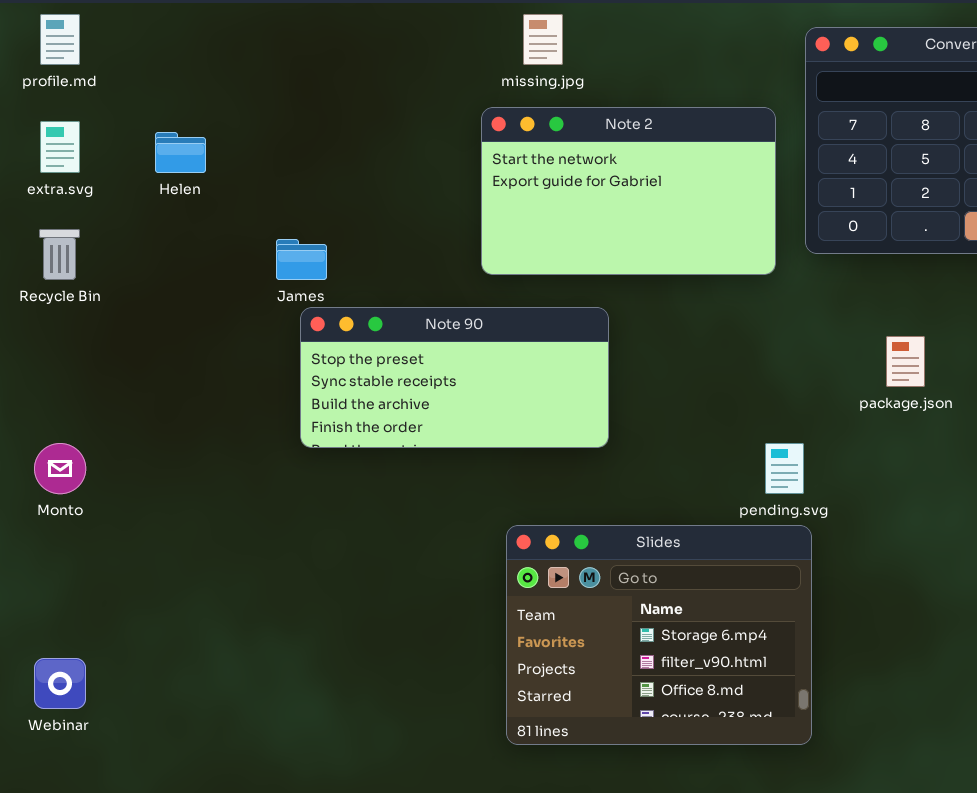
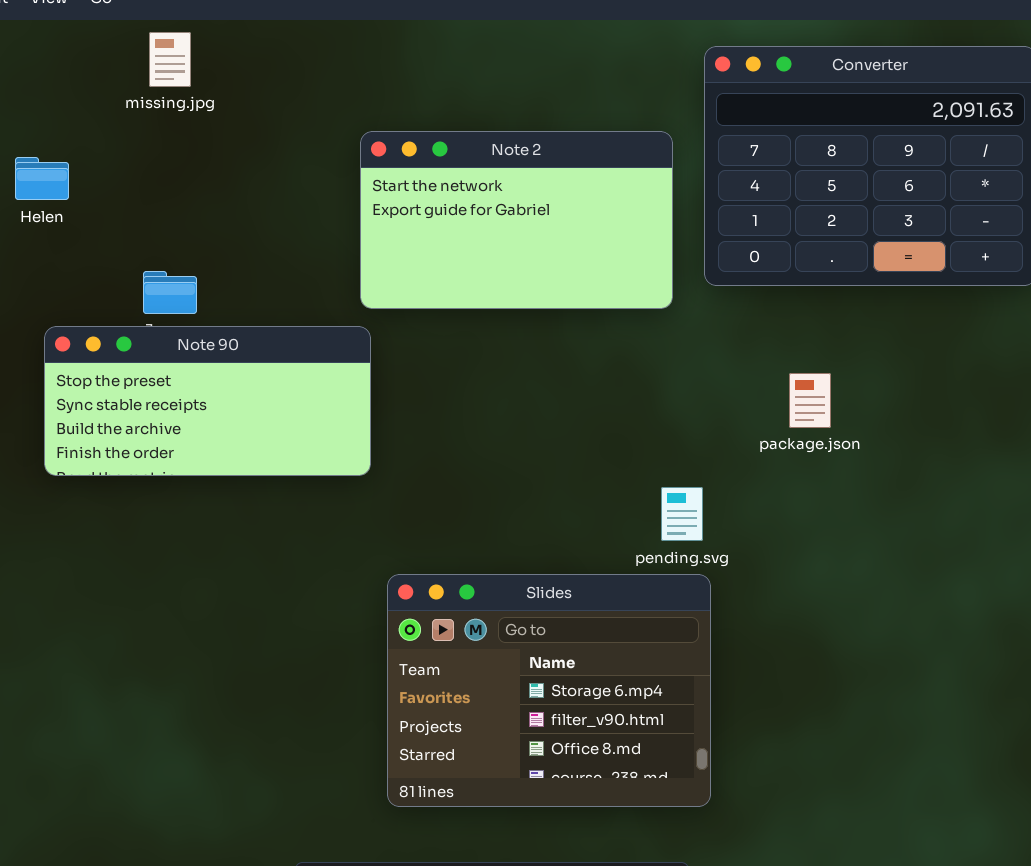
missing.jpg: [523,14,563,65] -> [149,32,191,87], moved
Note 90: [300,307,609,448] -> [44,326,371,476], moved

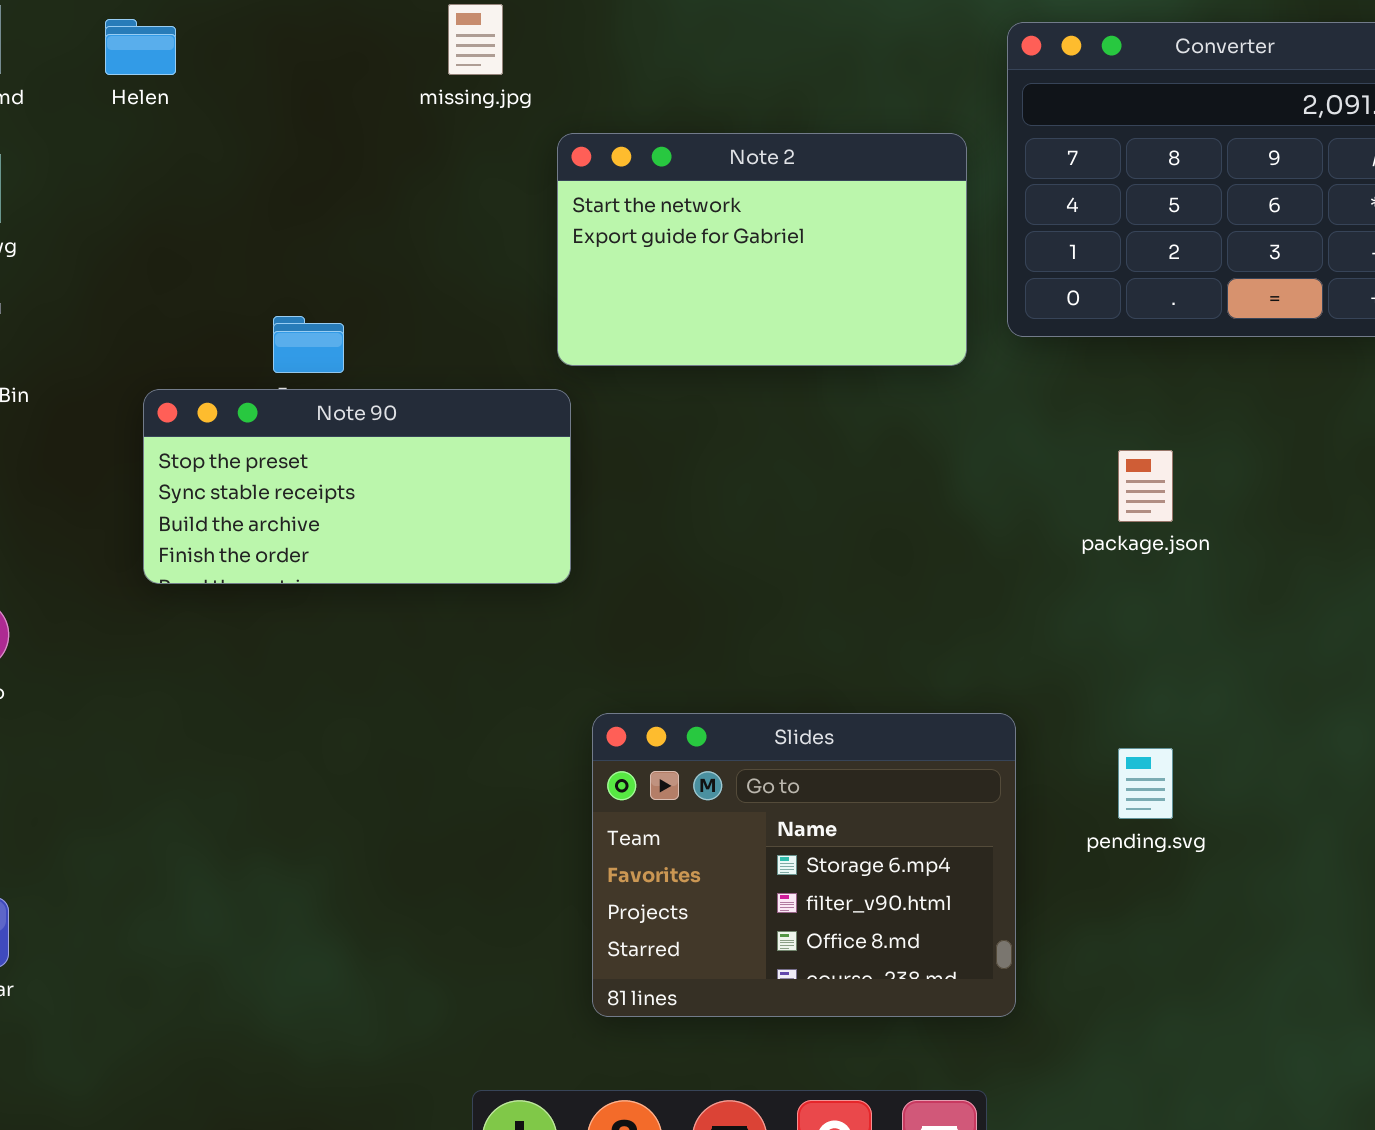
missing.jpg: [149,32,191,87] -> [448,4,503,75], moved
Helen: [15,157,69,200] -> [105,19,176,75], moved
pending.svg: [661,487,703,541] -> [1118,748,1173,819], moved

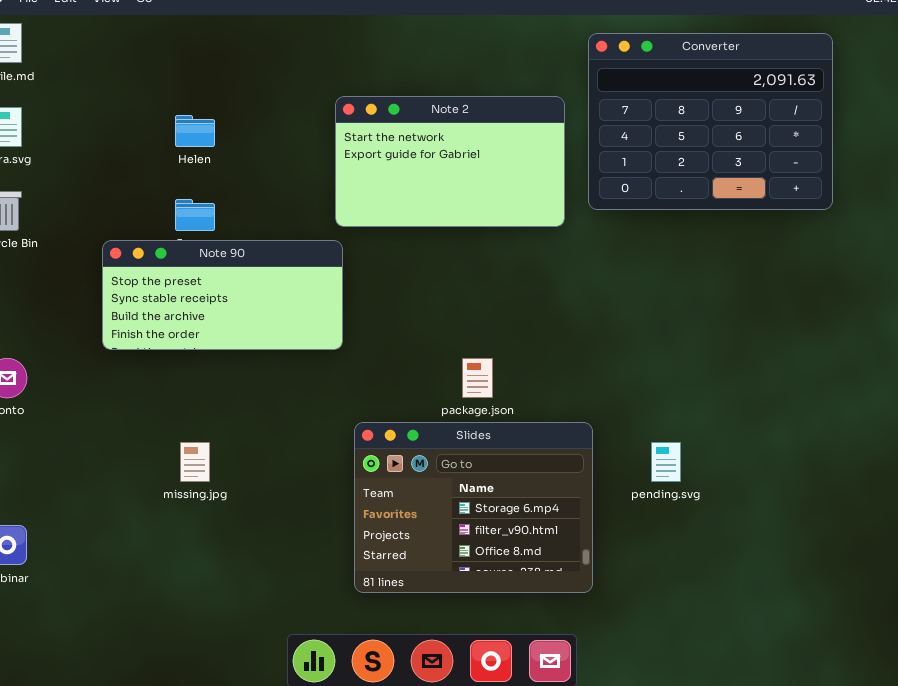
missing.jpg: [448,4,503,75] -> [180,442,210,482], moved
Helen: [105,19,176,75] -> [175,115,215,147], moved
package.json: [1118,450,1173,522] -> [462,358,493,398], moved

